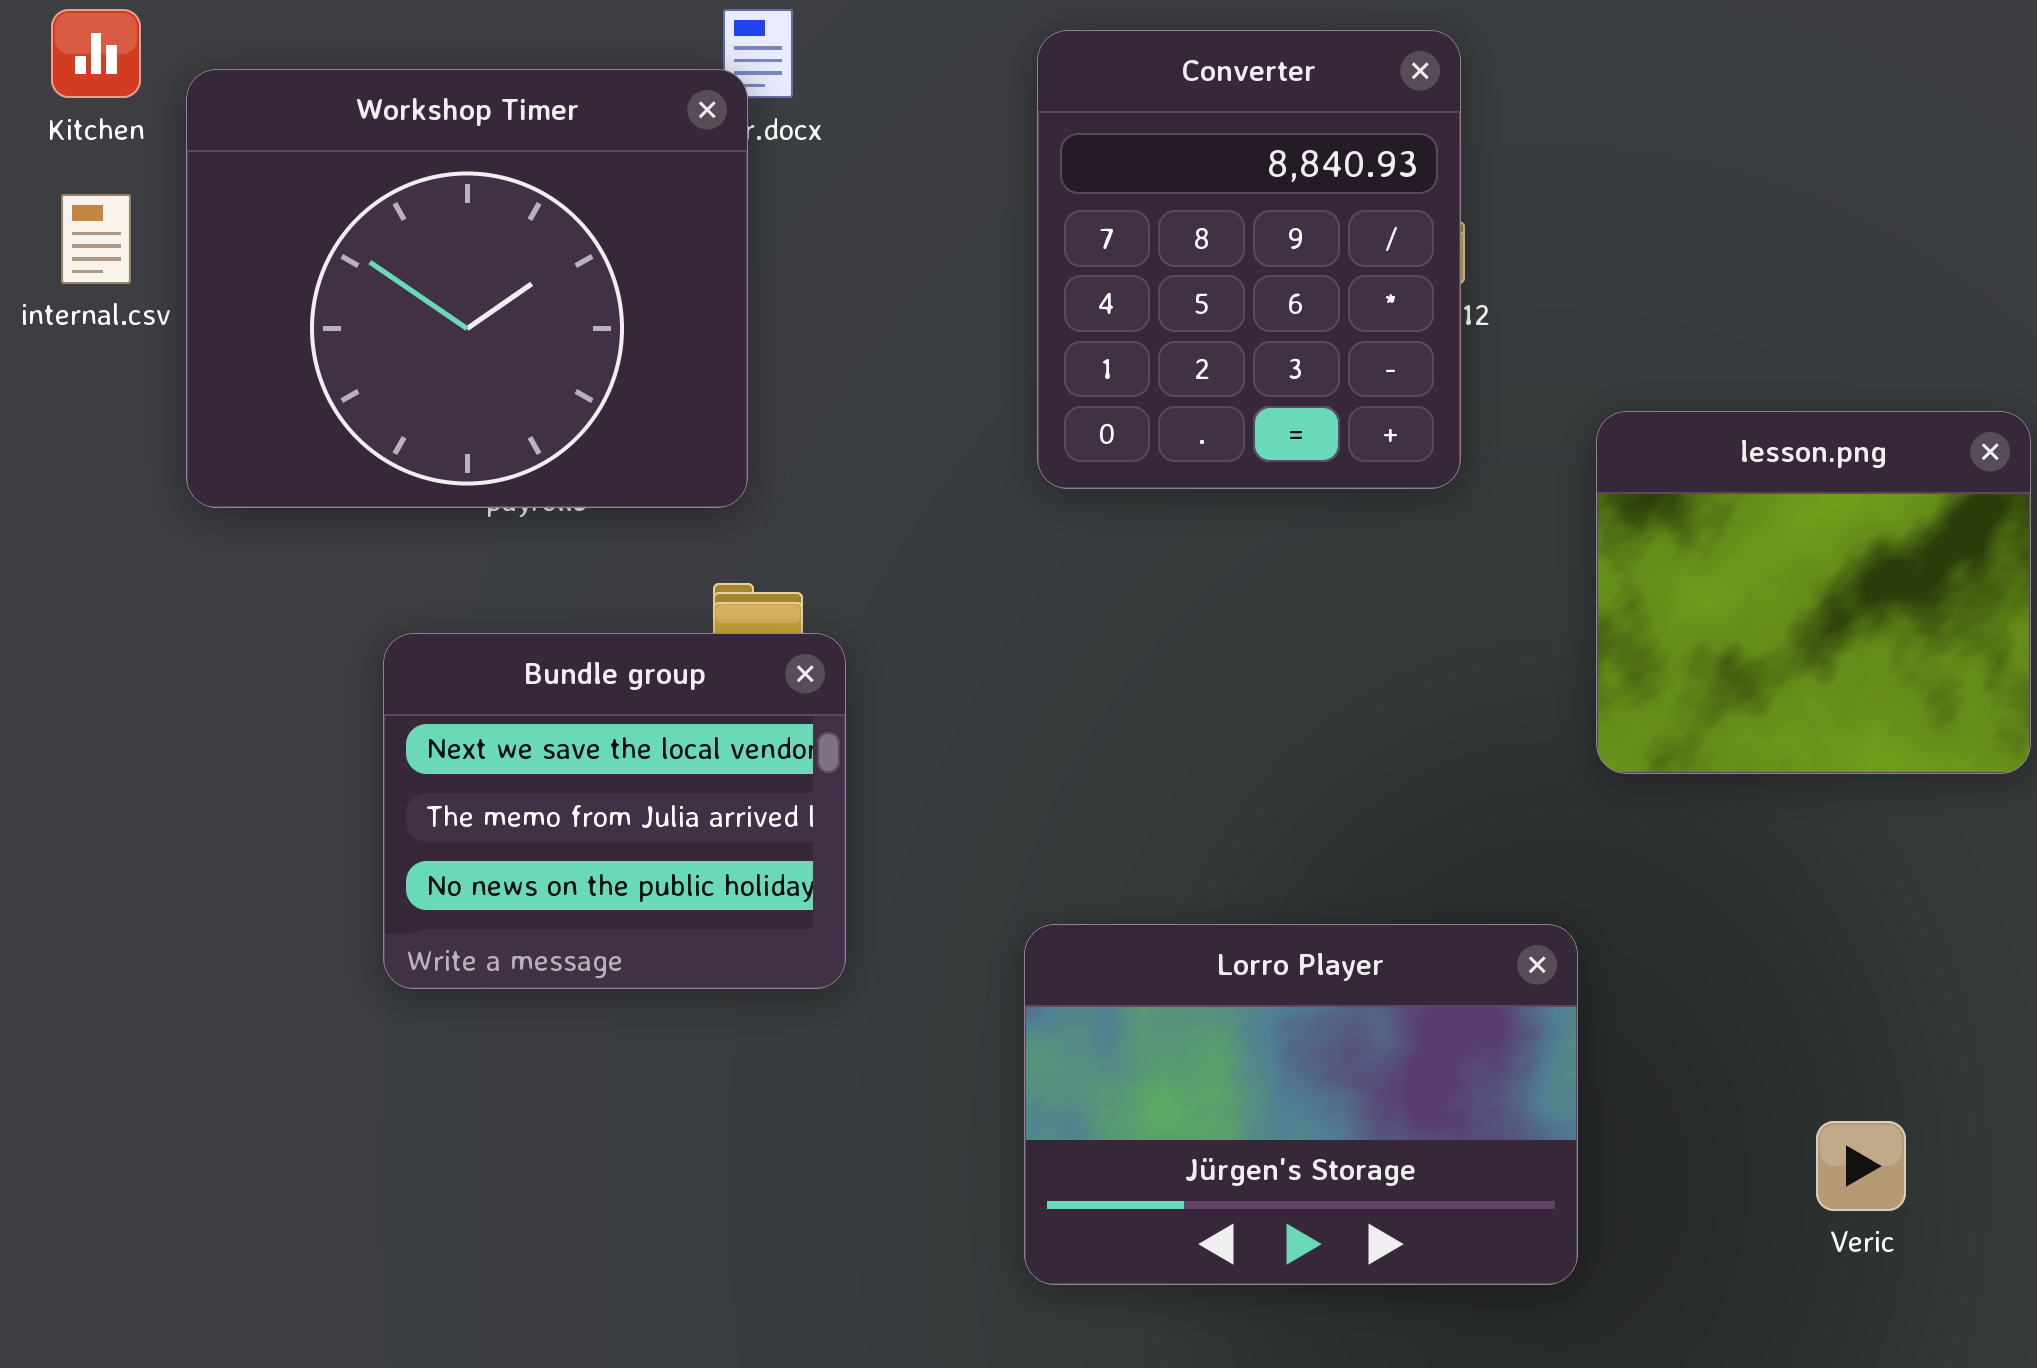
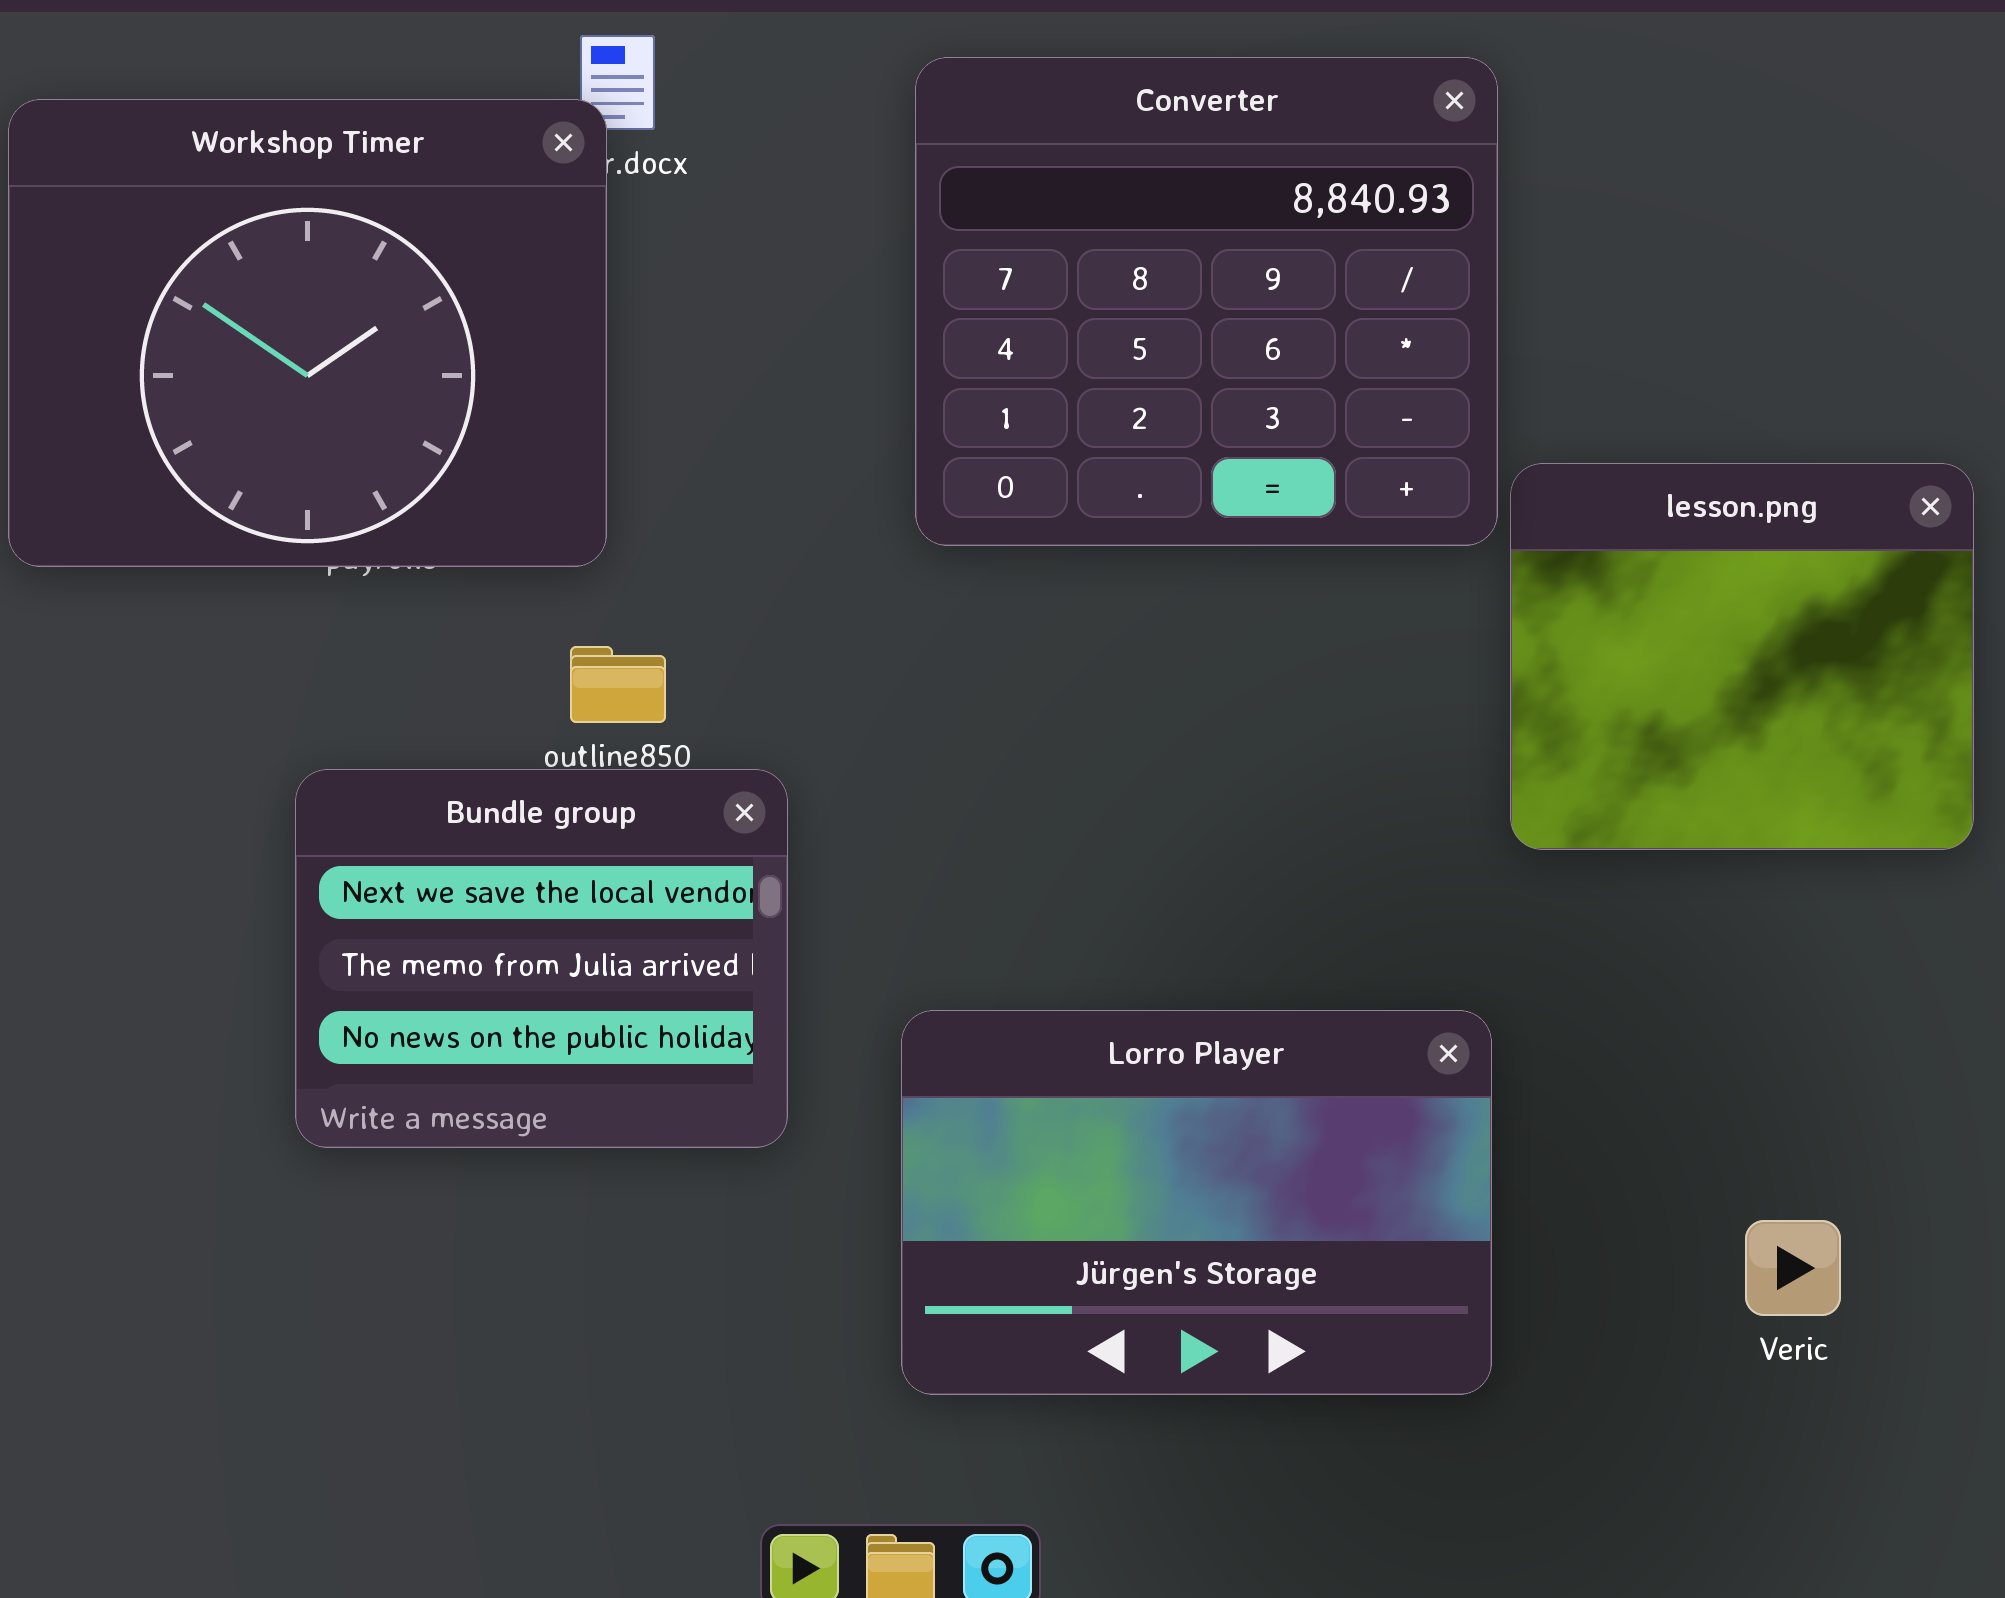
Converter: [1037,30,1461,489] -> [915,57,1498,546], resized
Bundle group: [383,633,846,989] -> [295,769,788,1148], moved

